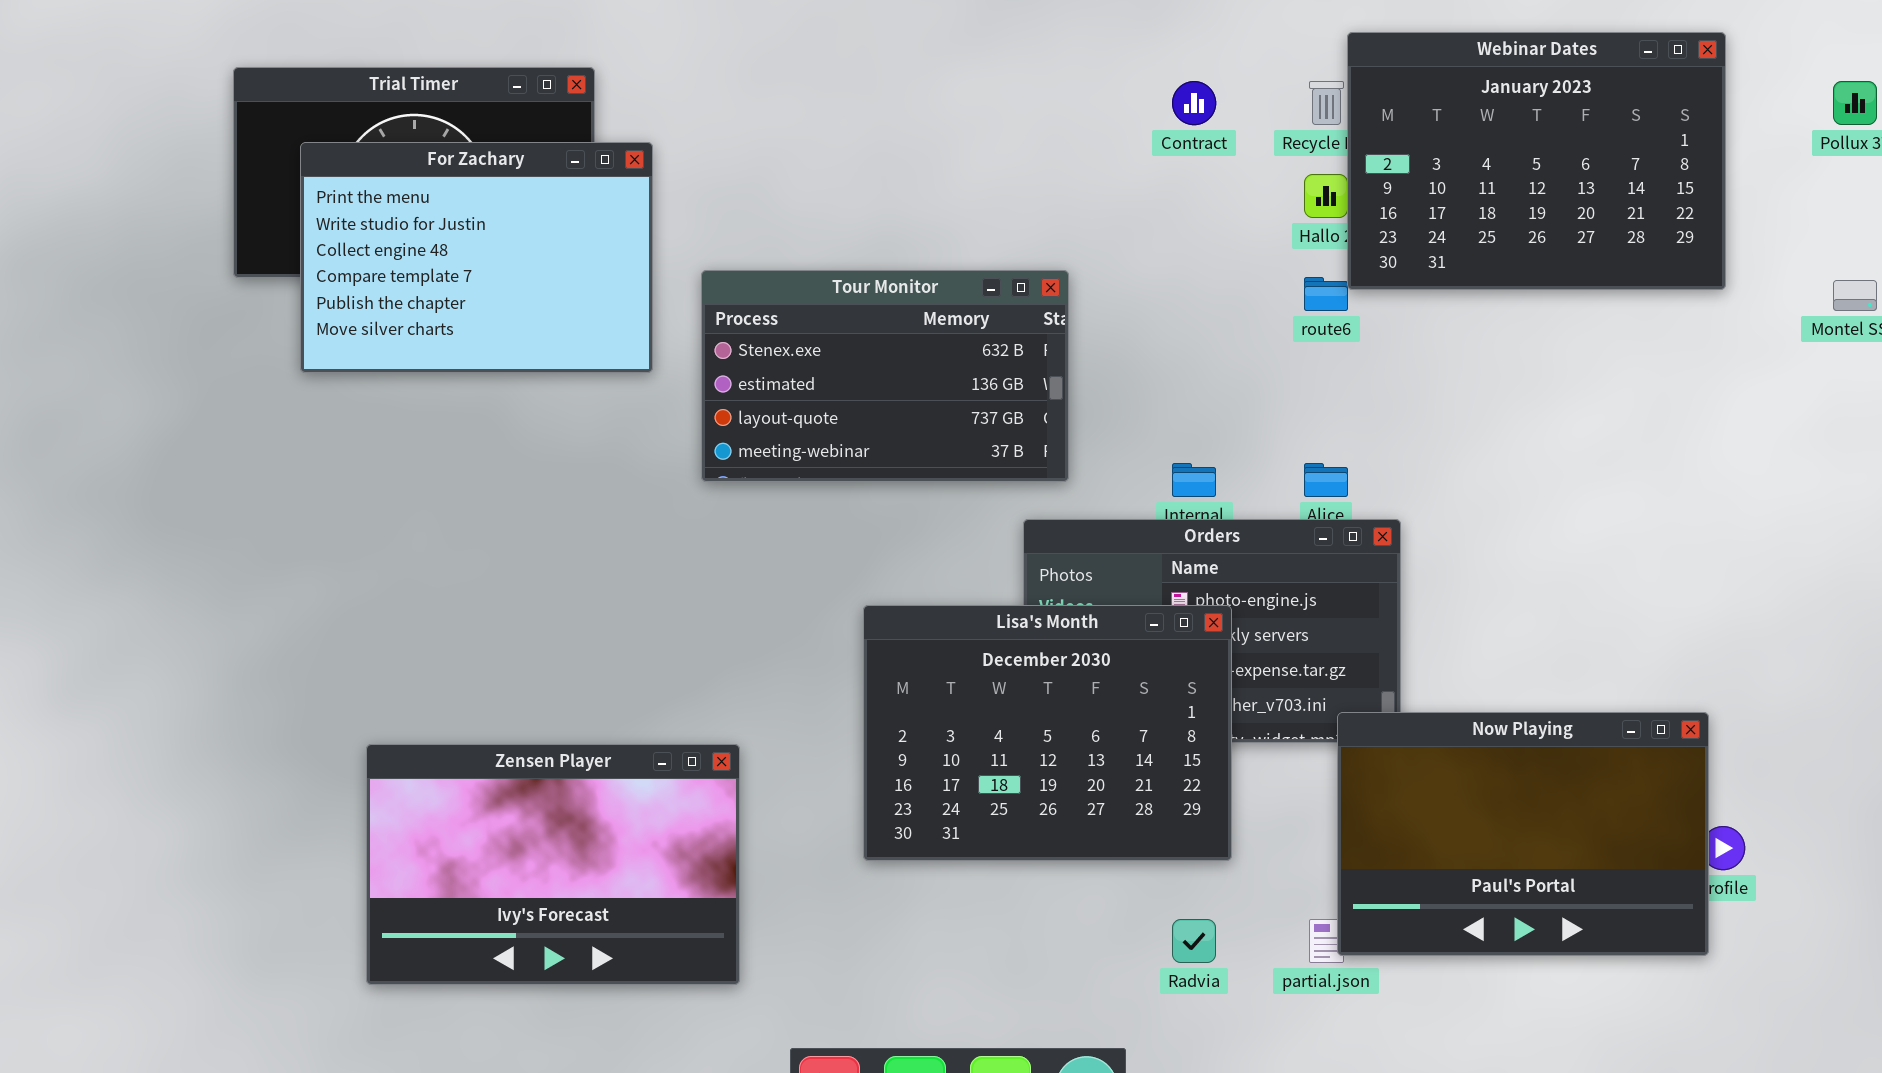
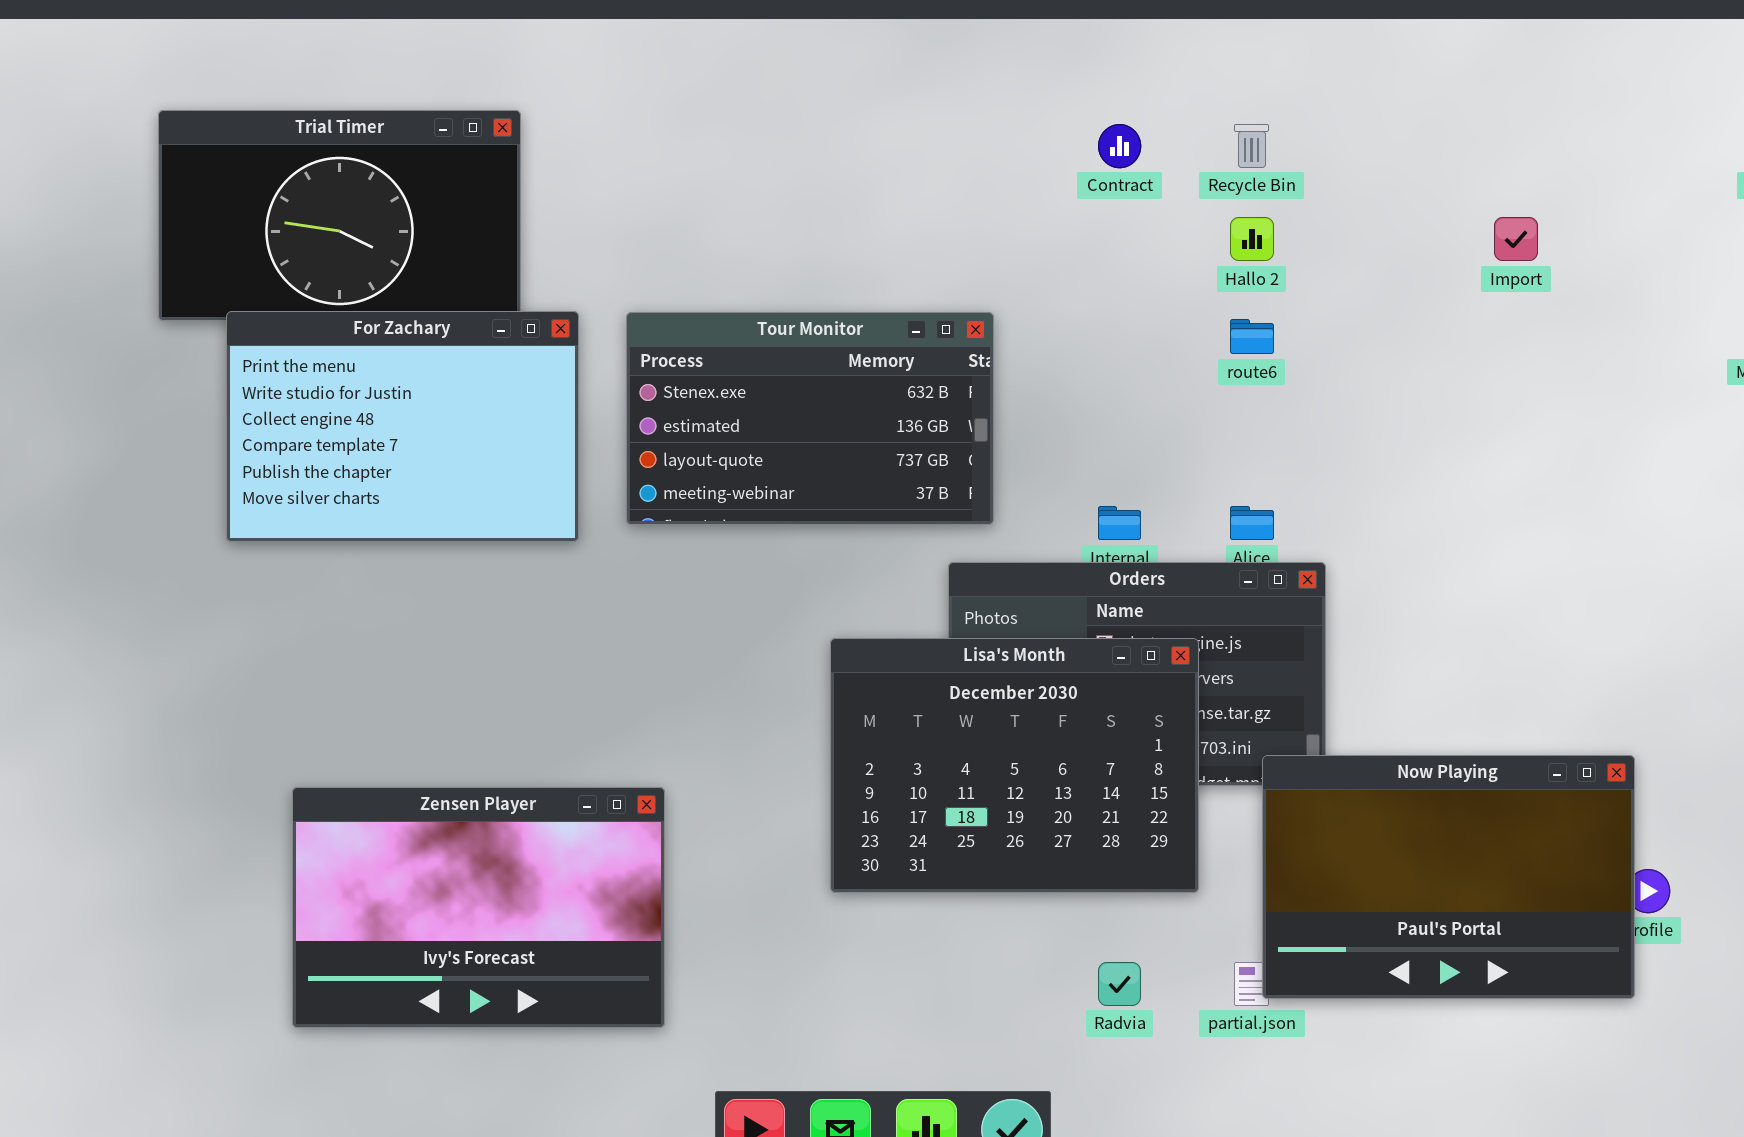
Webinar Dates: [1347,32,1726,290] -> none, closed
For Zachary: [300,142,653,373] -> [226,311,579,542], moved
Lisa's Month: [863,605,1232,861] -> [830,638,1199,893], moved

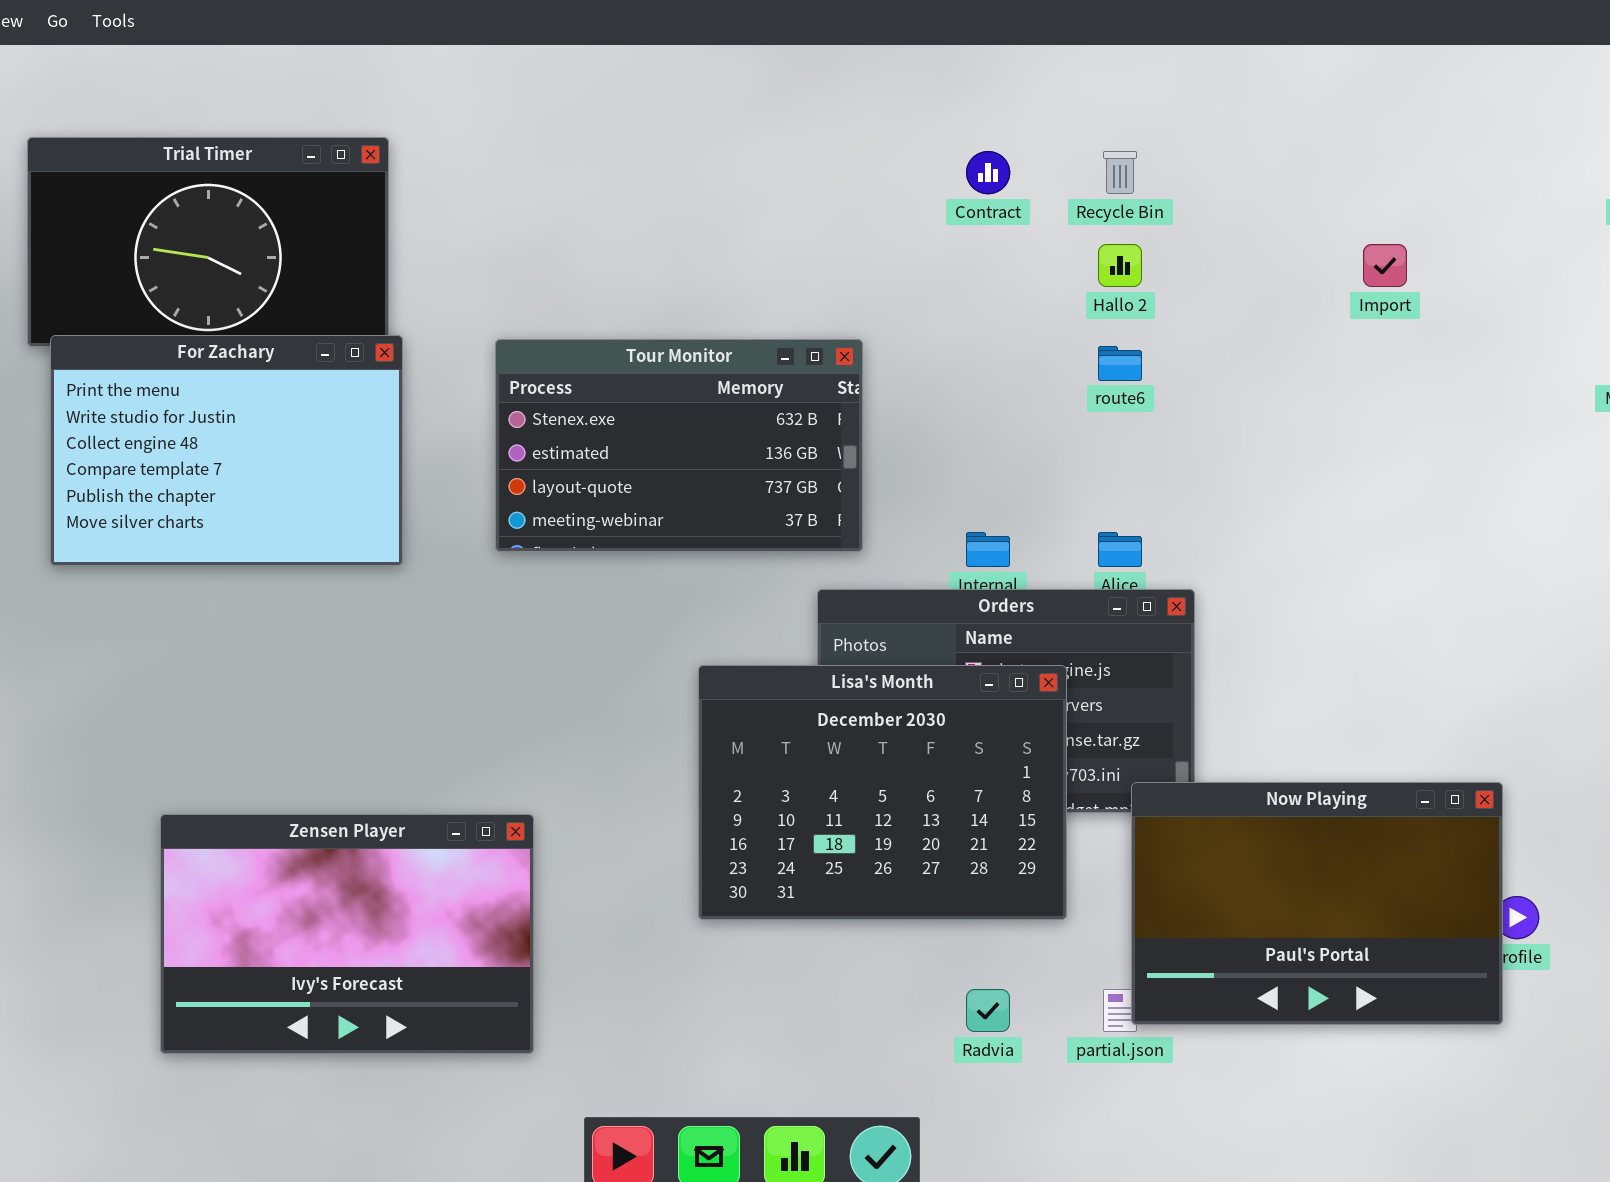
For Zachary: [226,311,579,542] -> [50,335,403,566], moved

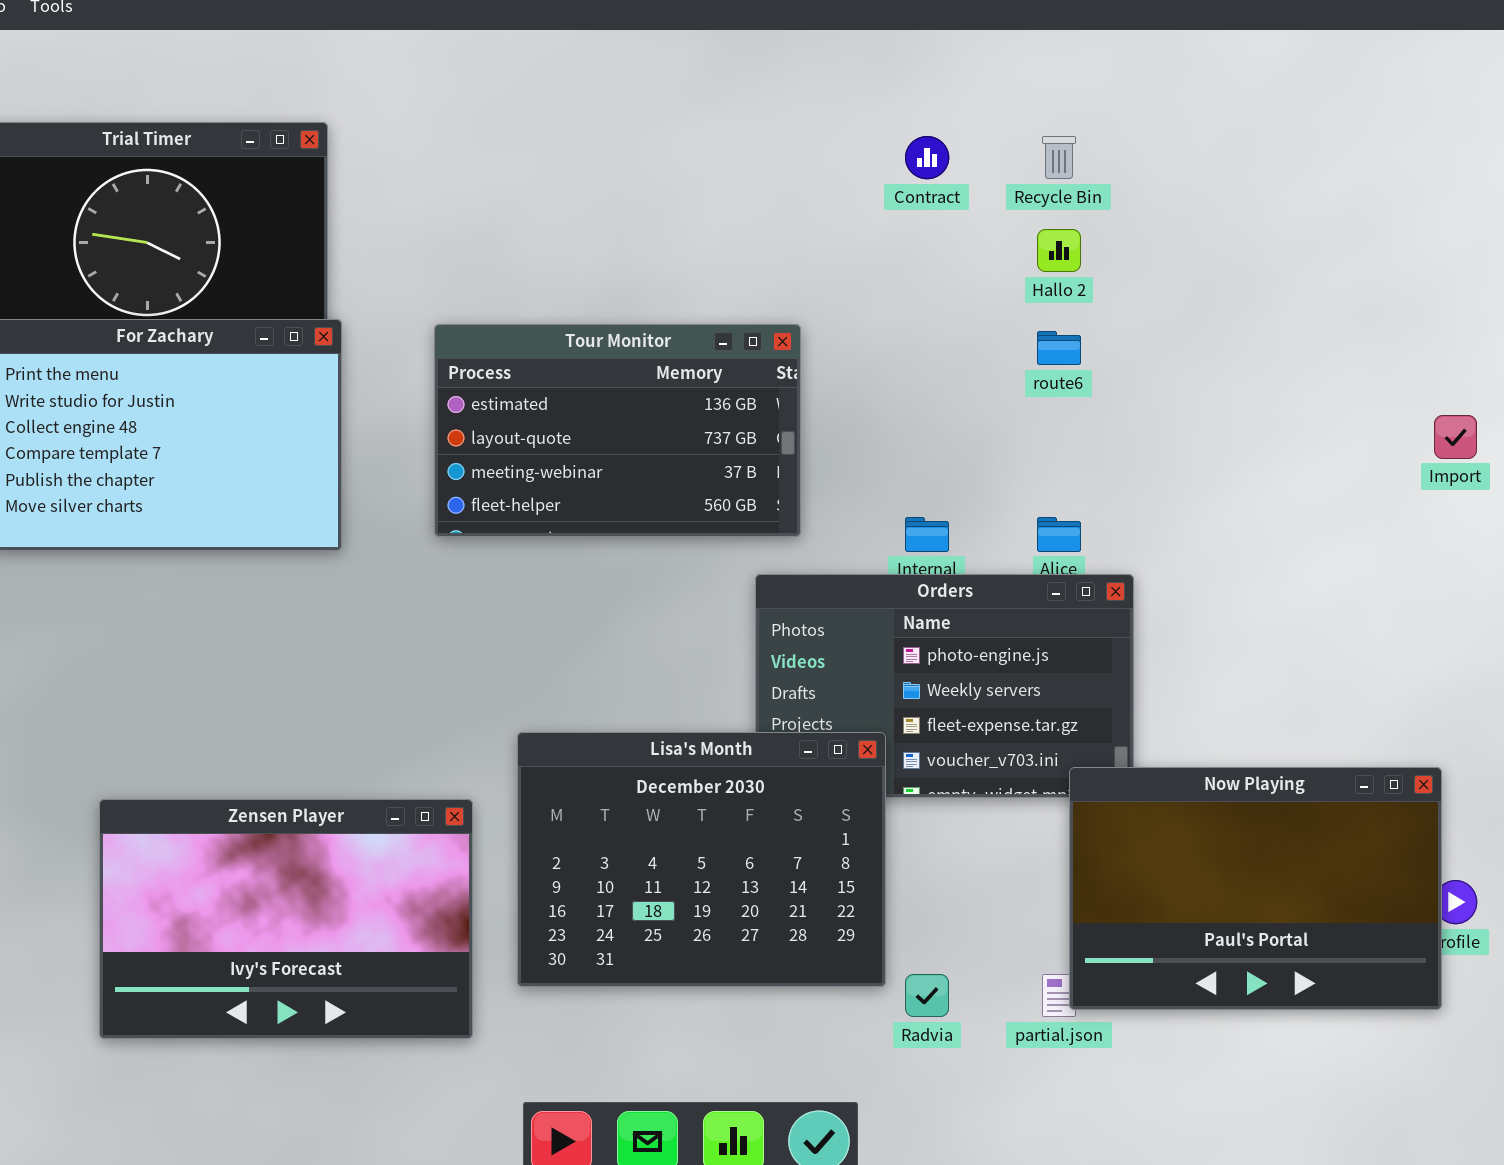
Import: [1363,244,1407,287] -> [1434,415,1477,459], moved
Tour Monitor: [495,339,863,552] -> [434,324,801,537], scrolled down 1 row
Lisa's Month: [698,665,1067,920] -> [517,732,886,987], moved

